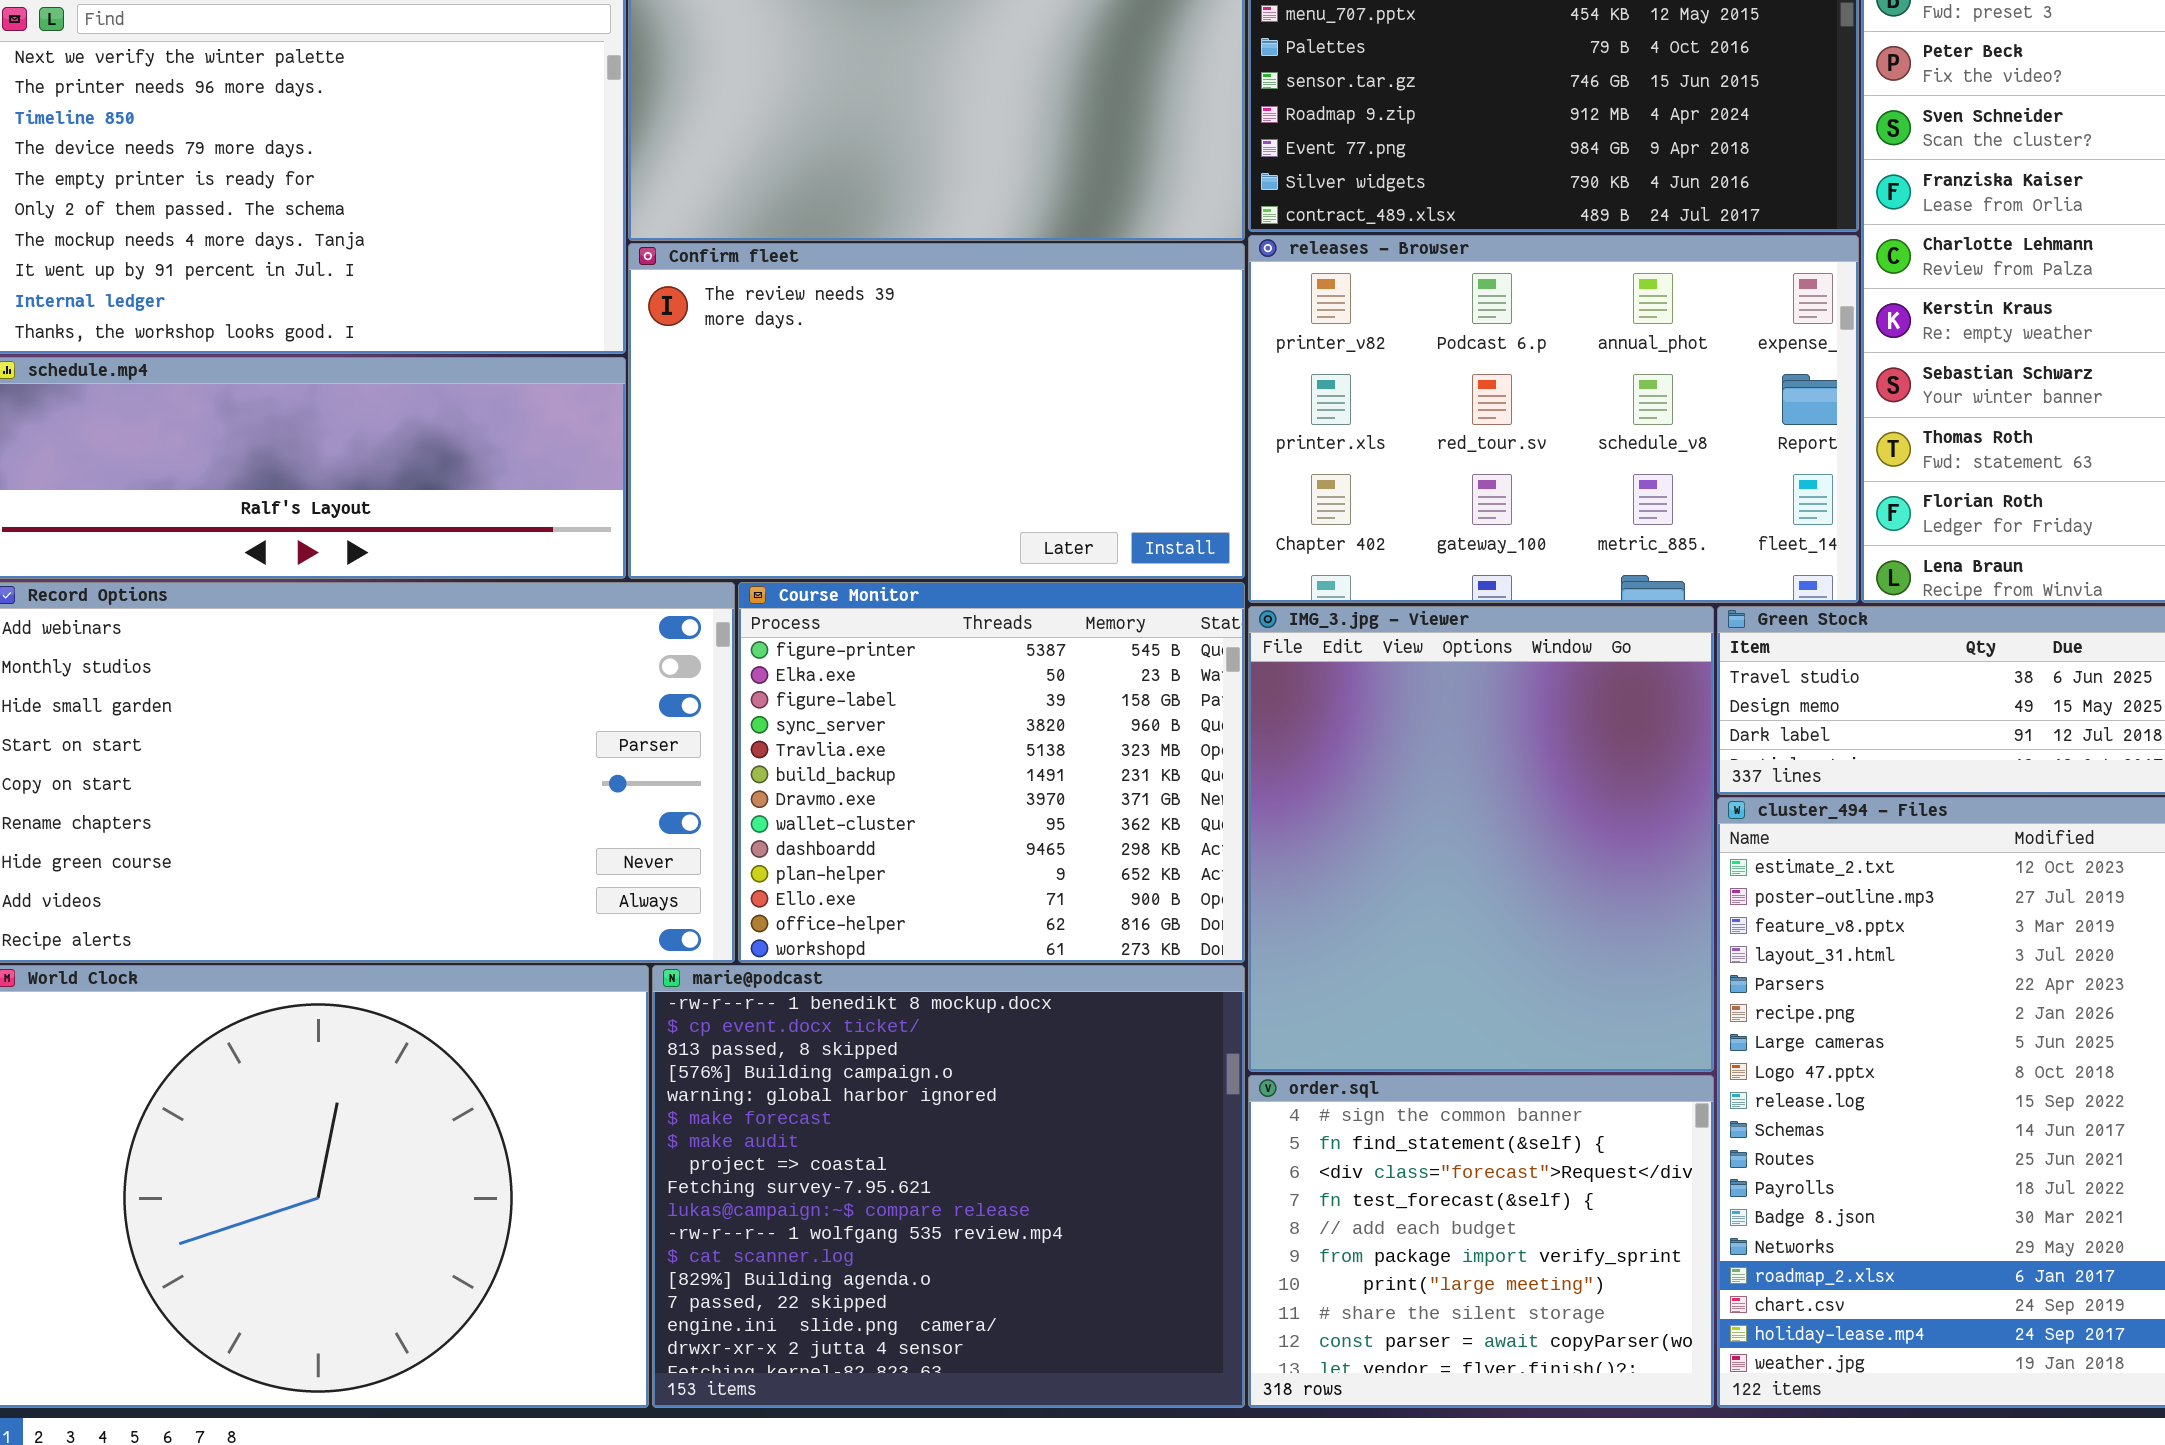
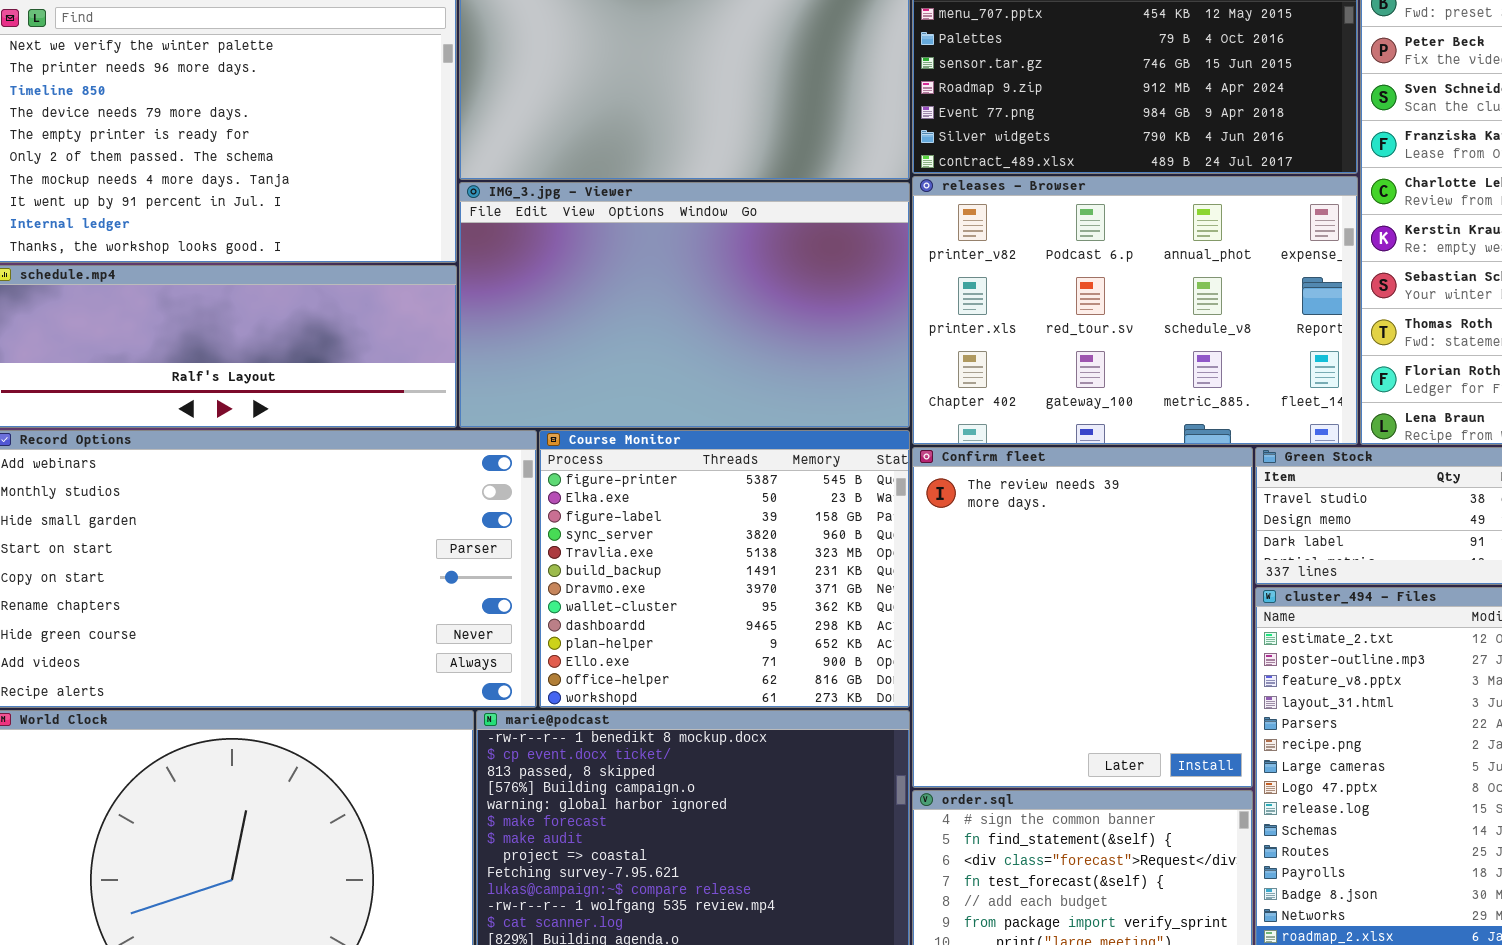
Confirm fleet: [628,243,1245,579] -> [912,447,1253,788], moved, resized
IMG_3.jpg - Viewer: [1248,606,1714,1072] -> [459,182,910,428], moved, resized

